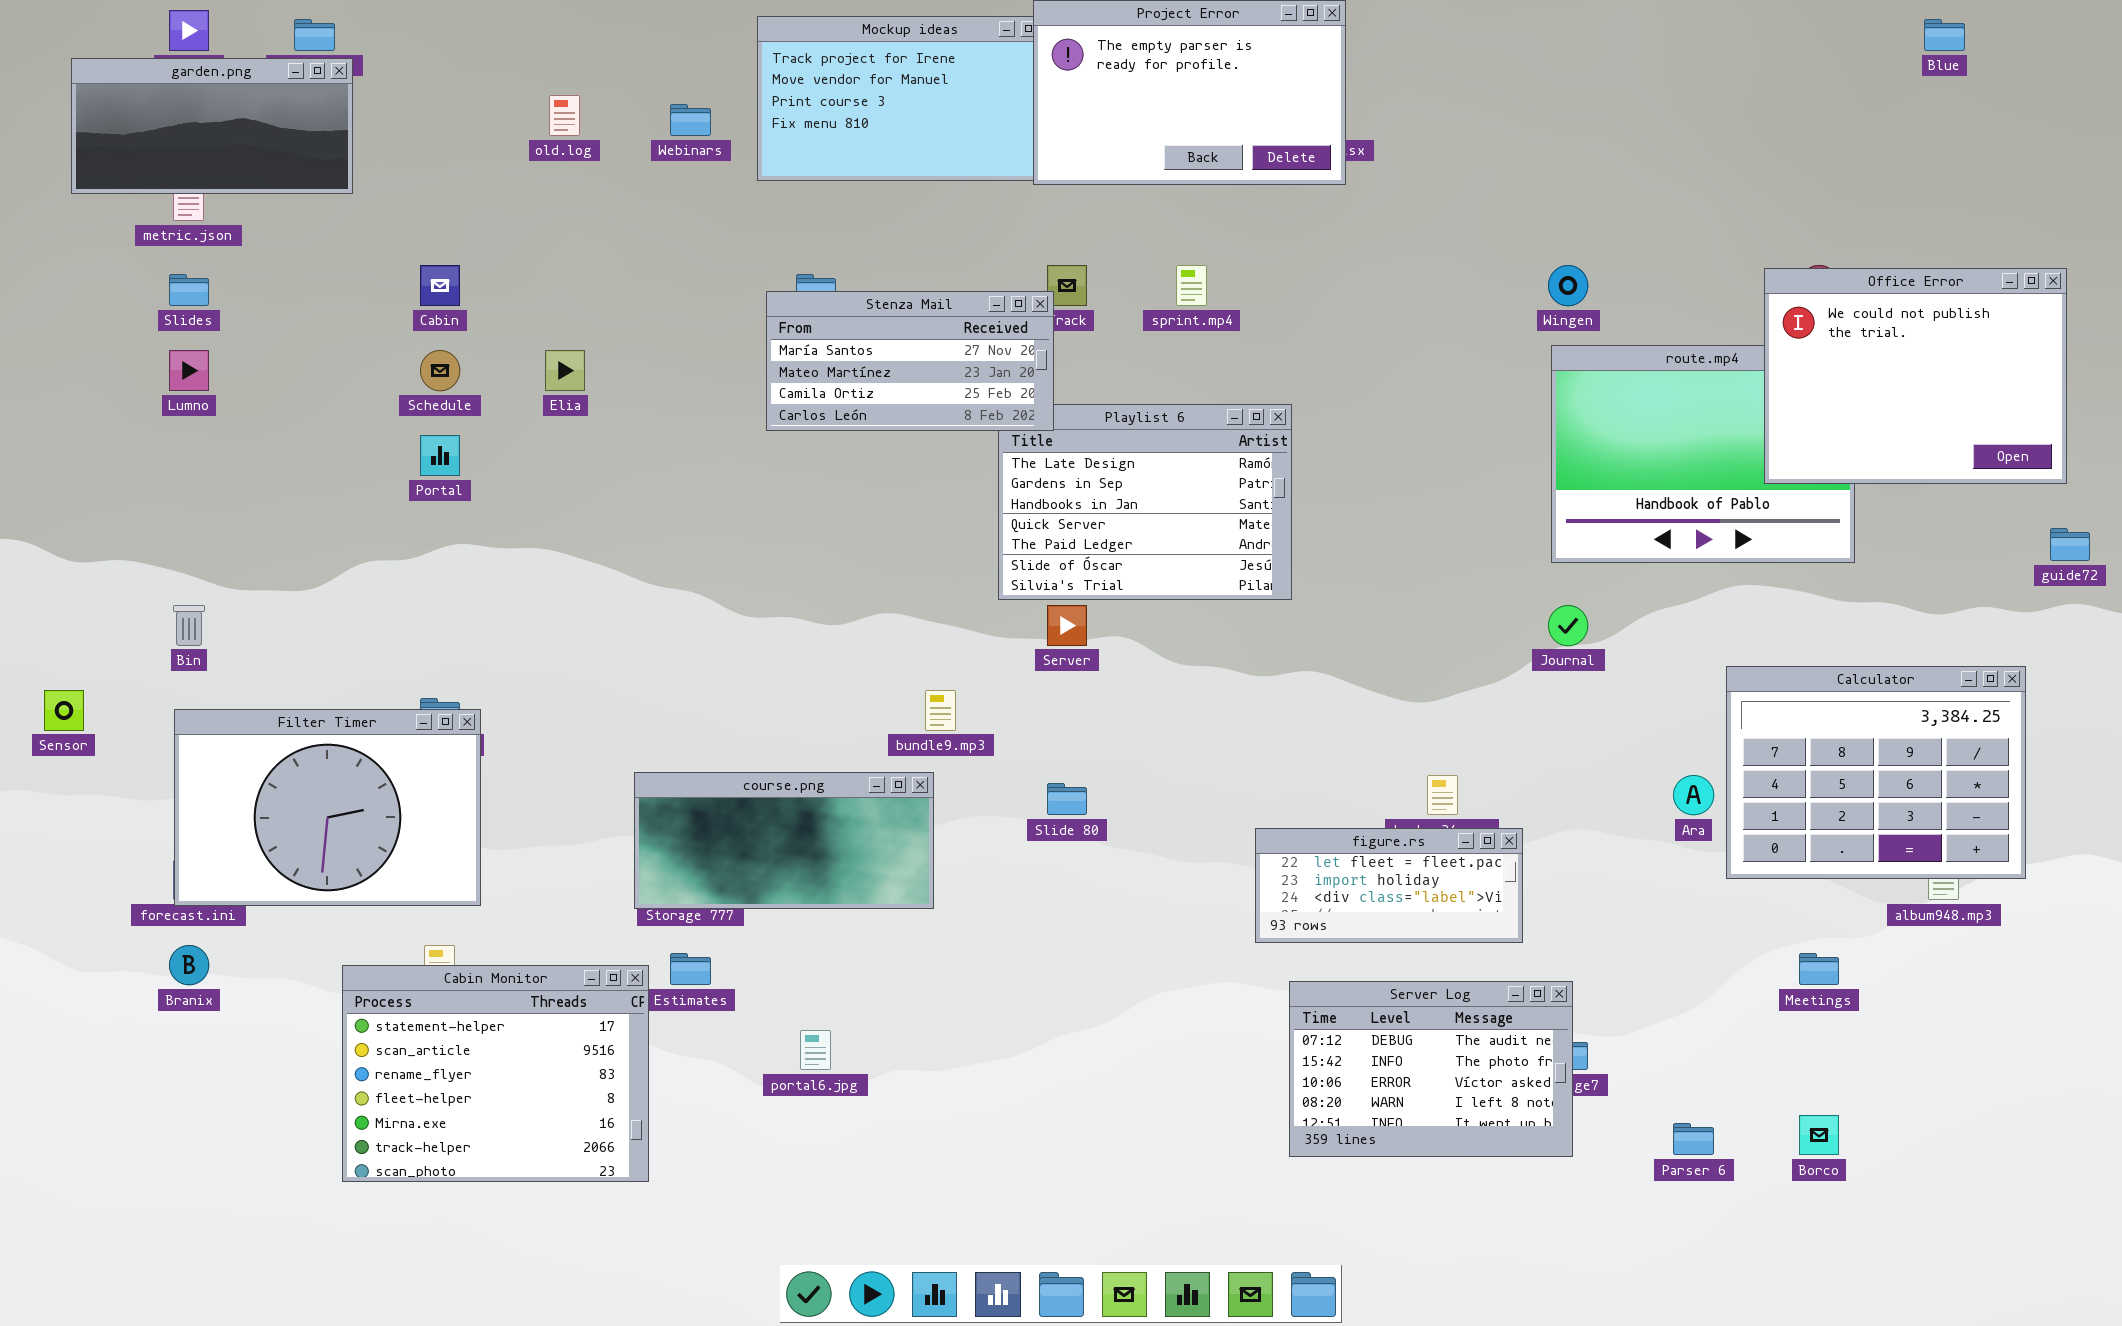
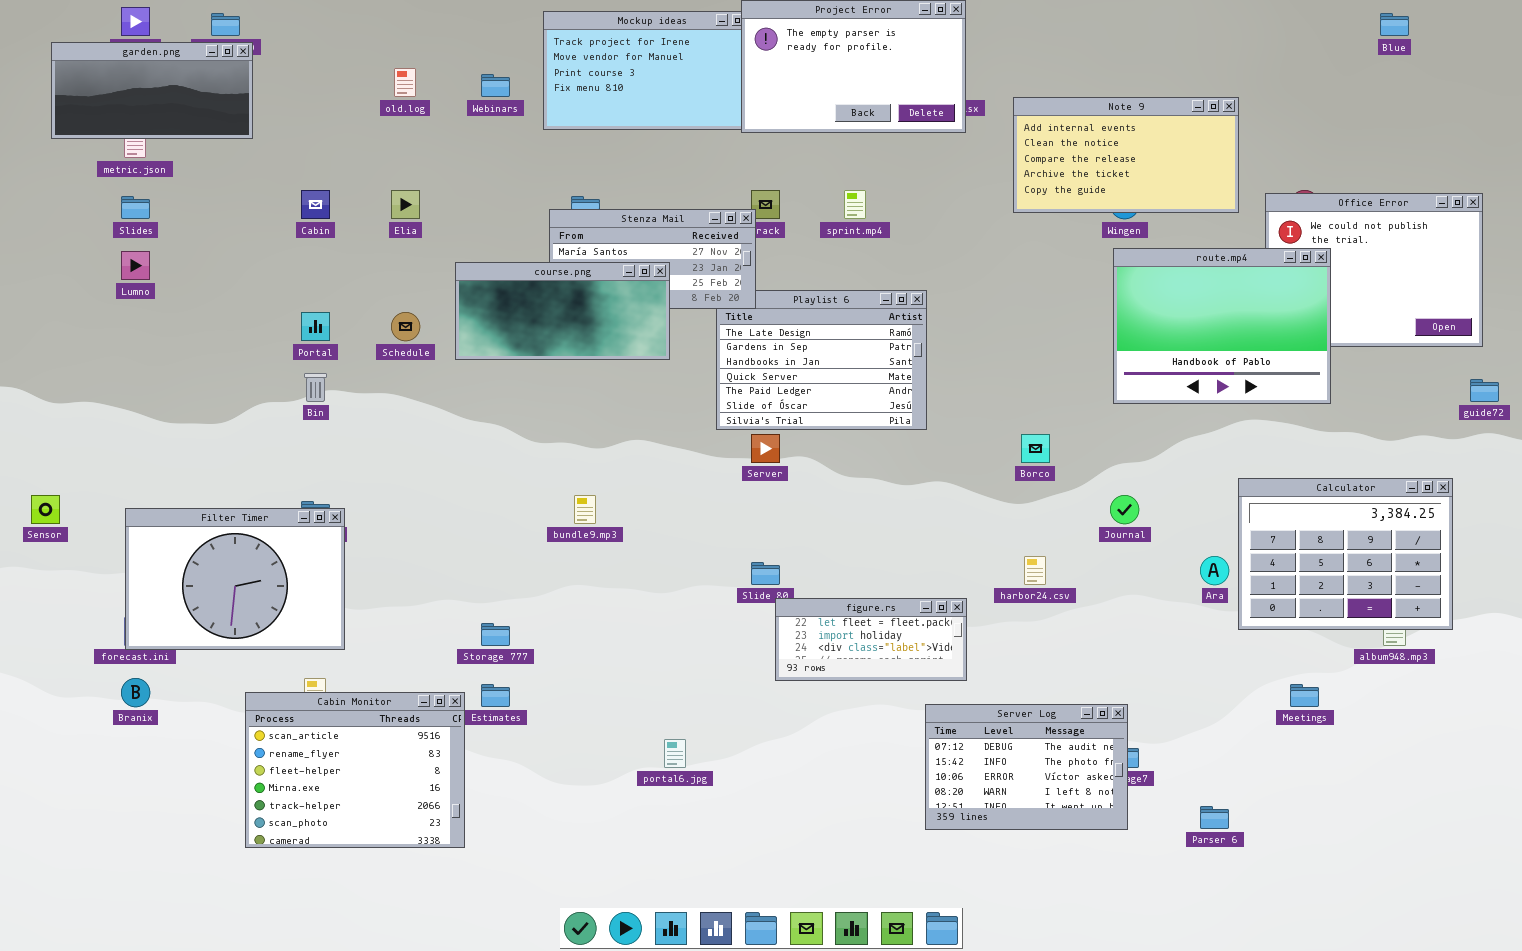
Note 9: none -> [1013,97,1239,213], opened
route.mp4: [1551,345,1855,563] -> [1113,248,1331,404], raised
Schedule: [420,350,460,391] -> [391,312,420,341], moved
Elia: [545,350,585,391] -> [391,190,420,219], moved
Bin: [173,605,205,646] -> [304,373,327,402], moved
Journal: [1548,605,1588,646] -> [1110,495,1139,524], moved
bundle9.mp3: [925,690,956,731] -> [574,495,596,524], moved
course.png: [634,772,934,909] -> [455,262,670,360], moved
figure.rs: [1255,828,1523,943] -> [775,598,967,681], moved
Cabin Monitor: [342,965,649,1182] -> [245,692,465,848], scrolled down 1 row
portal6.jpg: [800,1030,831,1070] -> [664,739,686,768], moved
Borco: [1799,1115,1839,1155] -> [1021,434,1050,463], moved

